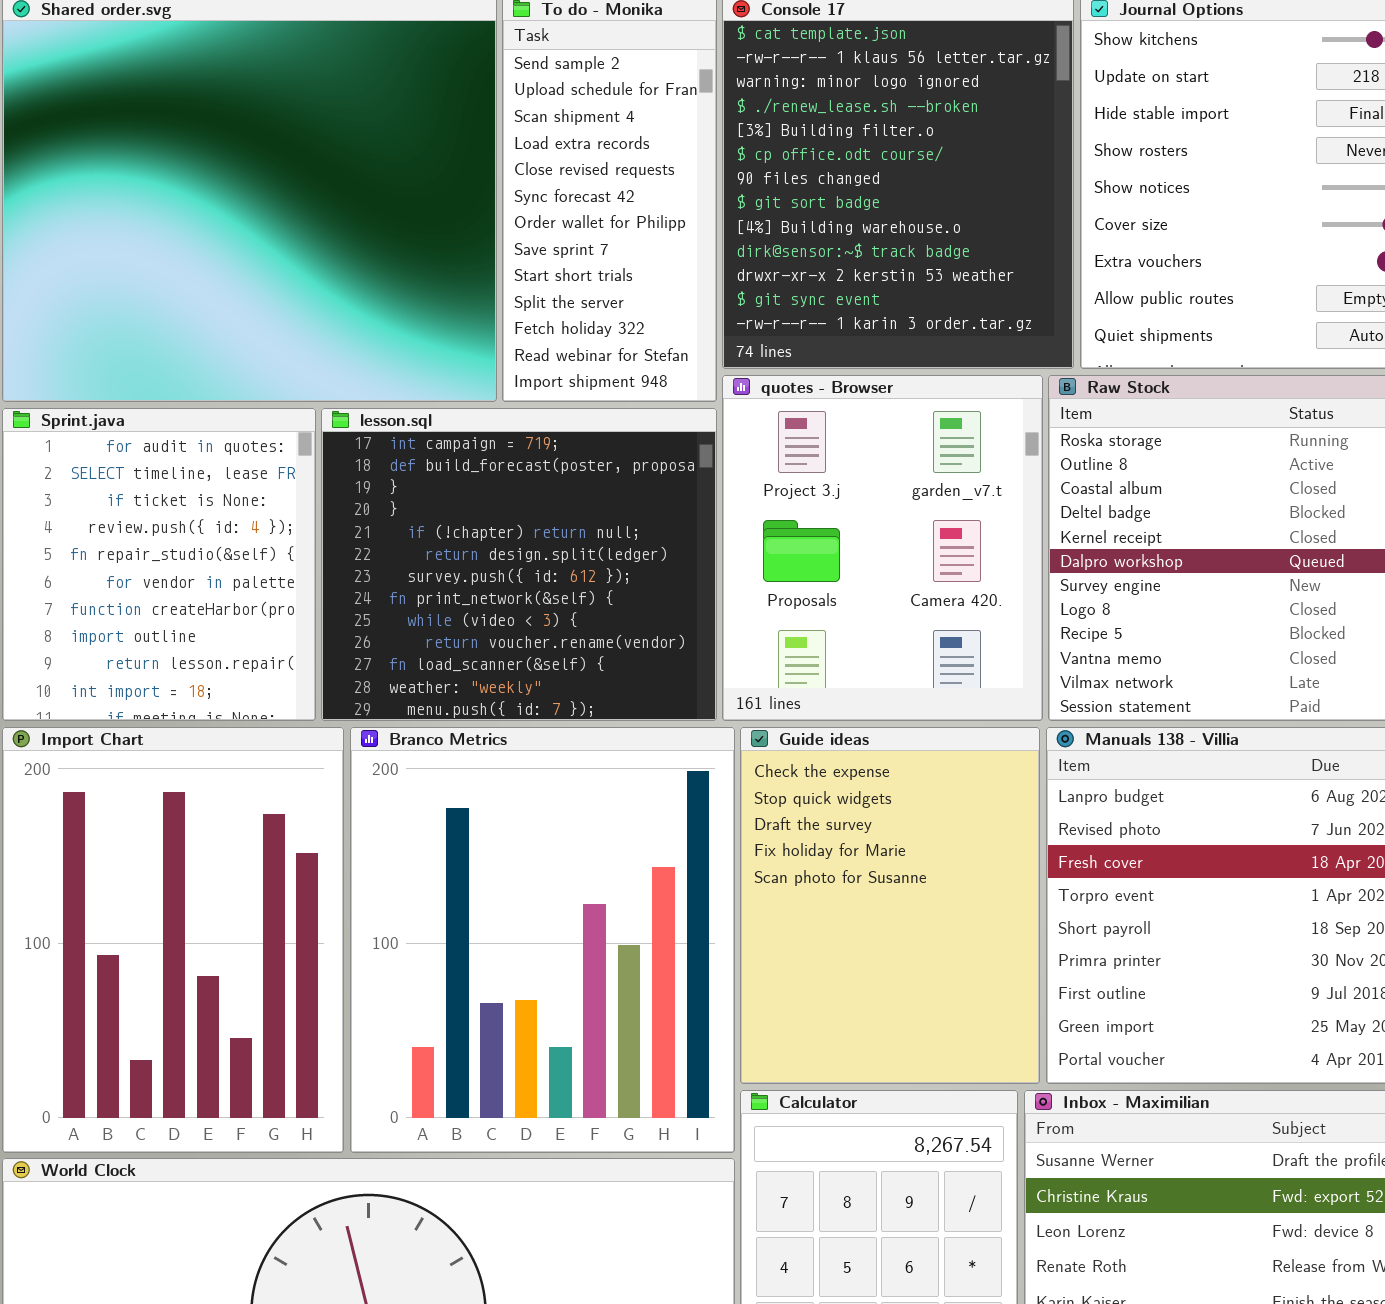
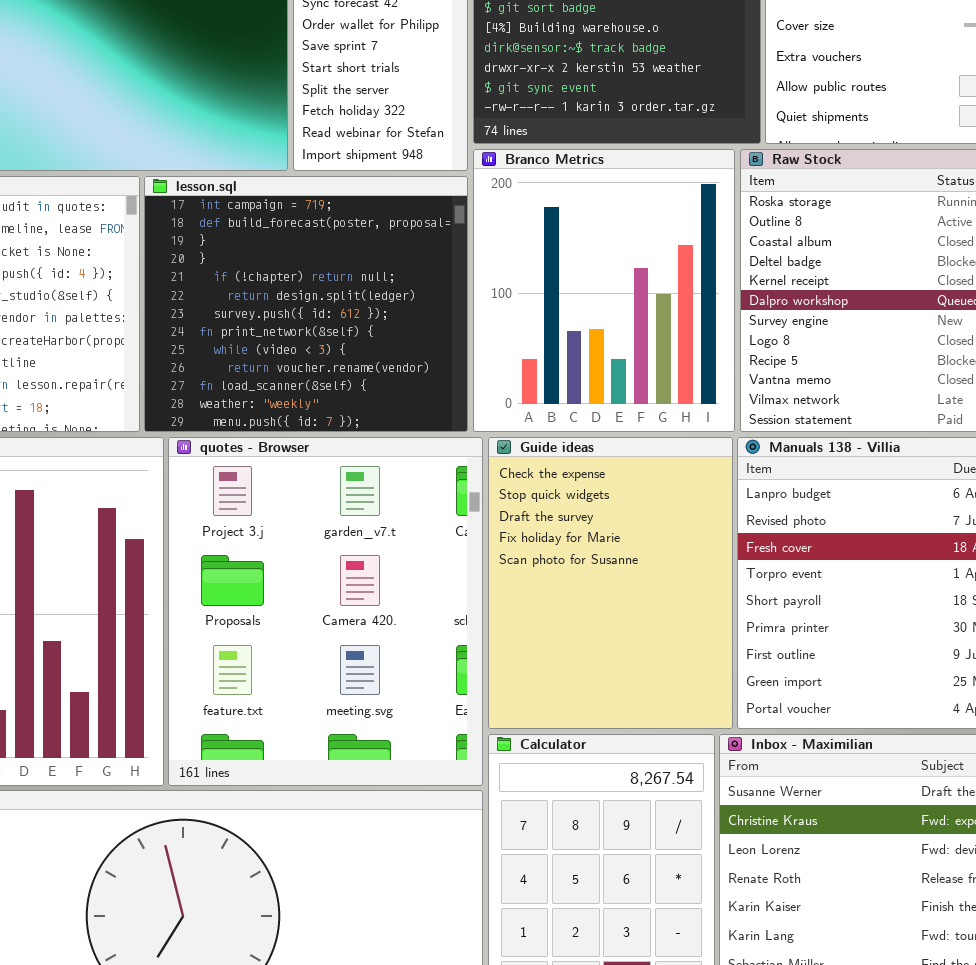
quotes - Browser: [722,375,1043,721] -> [168,437,483,786], moved, resized
Branco Metrics: [350,727,735,1153] -> [473,149,735,432], moved, resized

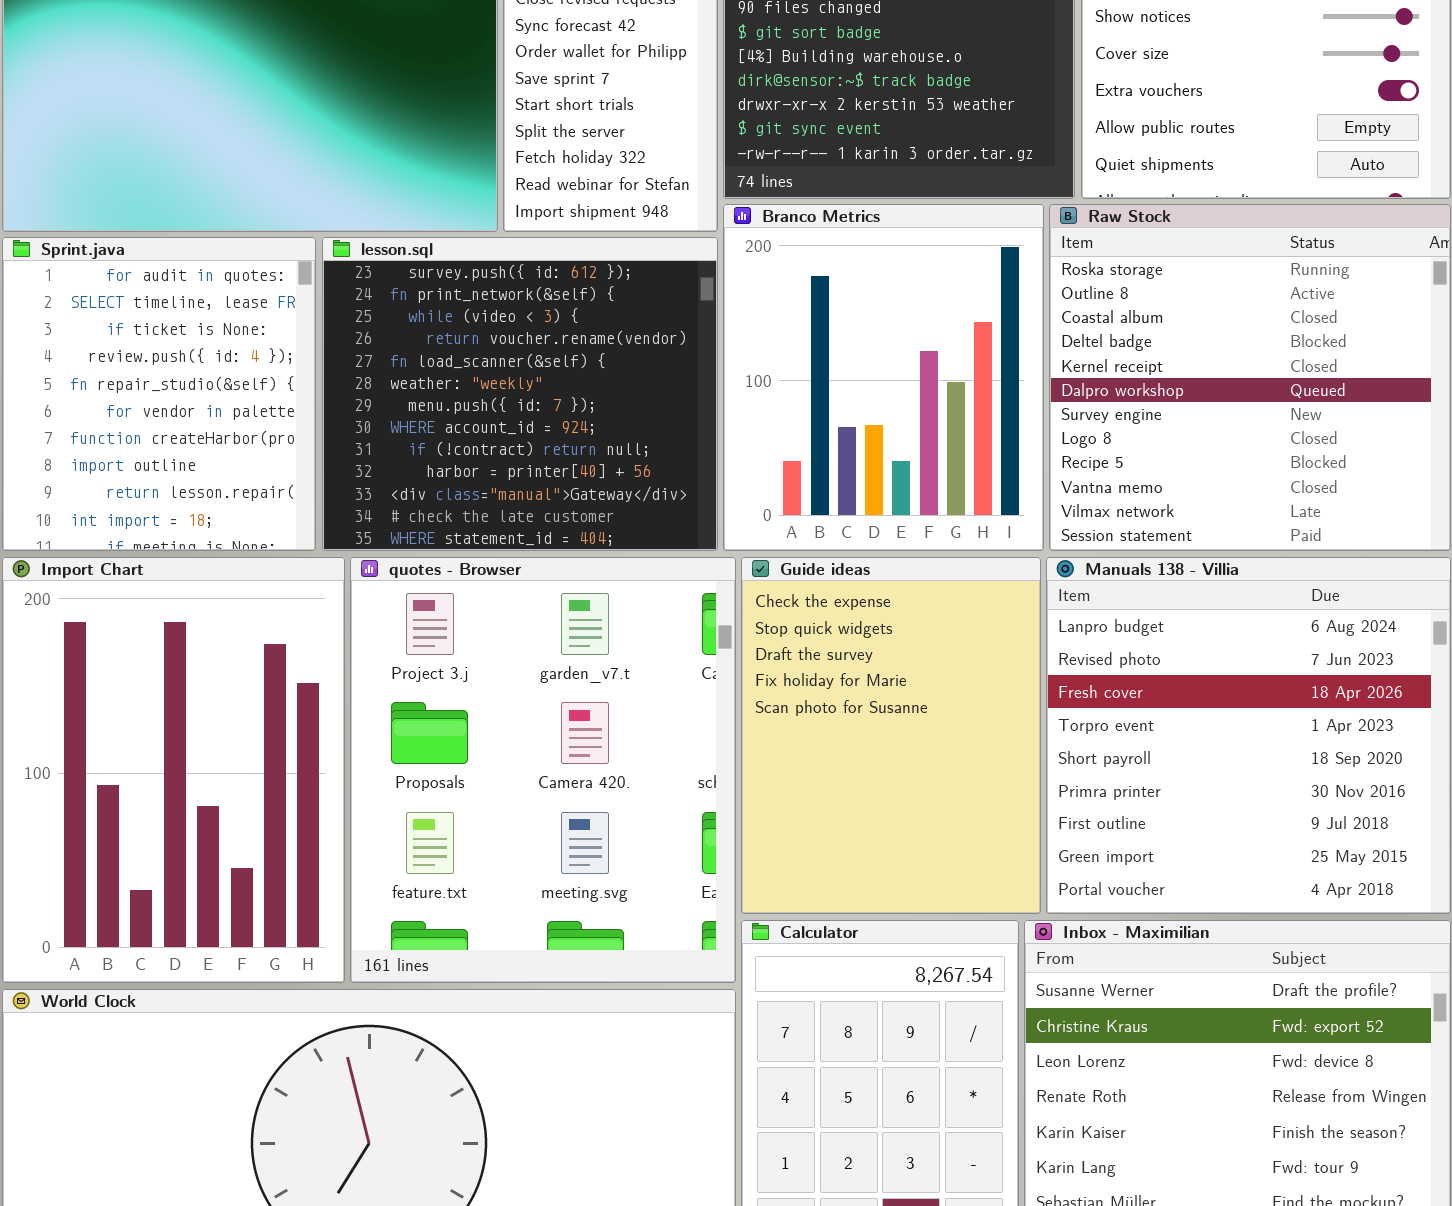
lesson.sql: [144,176,468,432] -> [322,237,718,551], scrolled down 6 rows

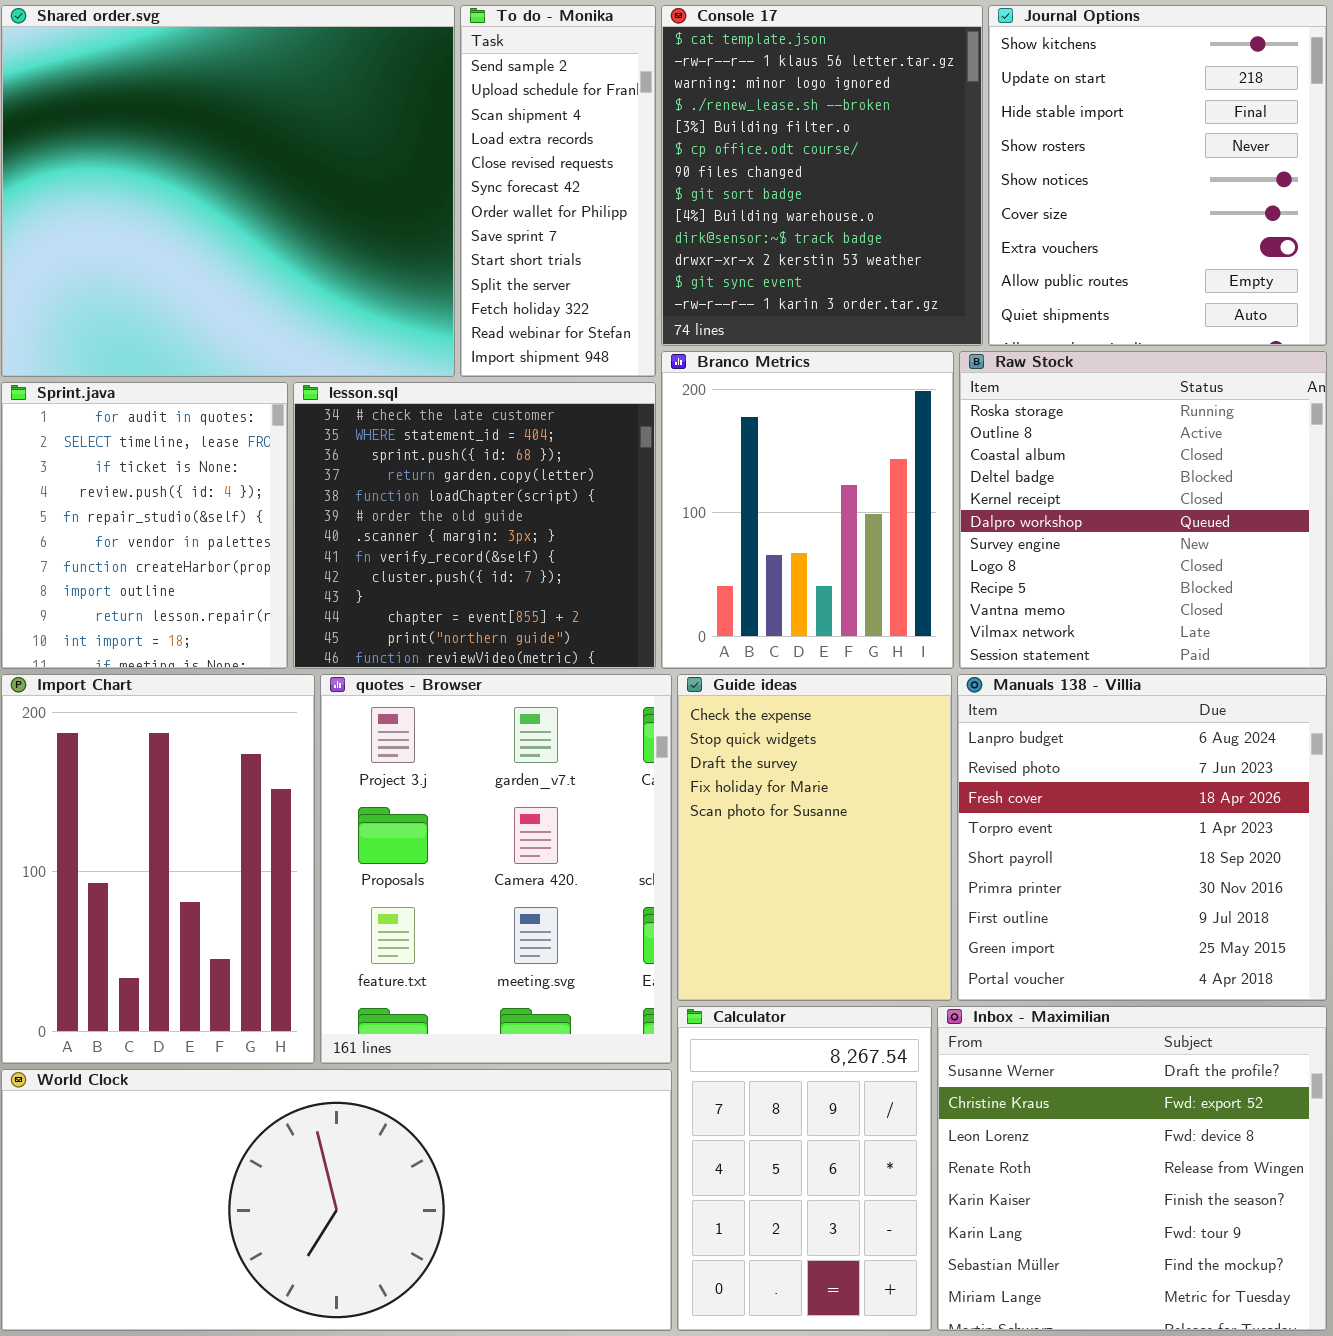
lesson.sql: [322,237,718,551] -> [293,382,656,669], scrolled down 11 rows

